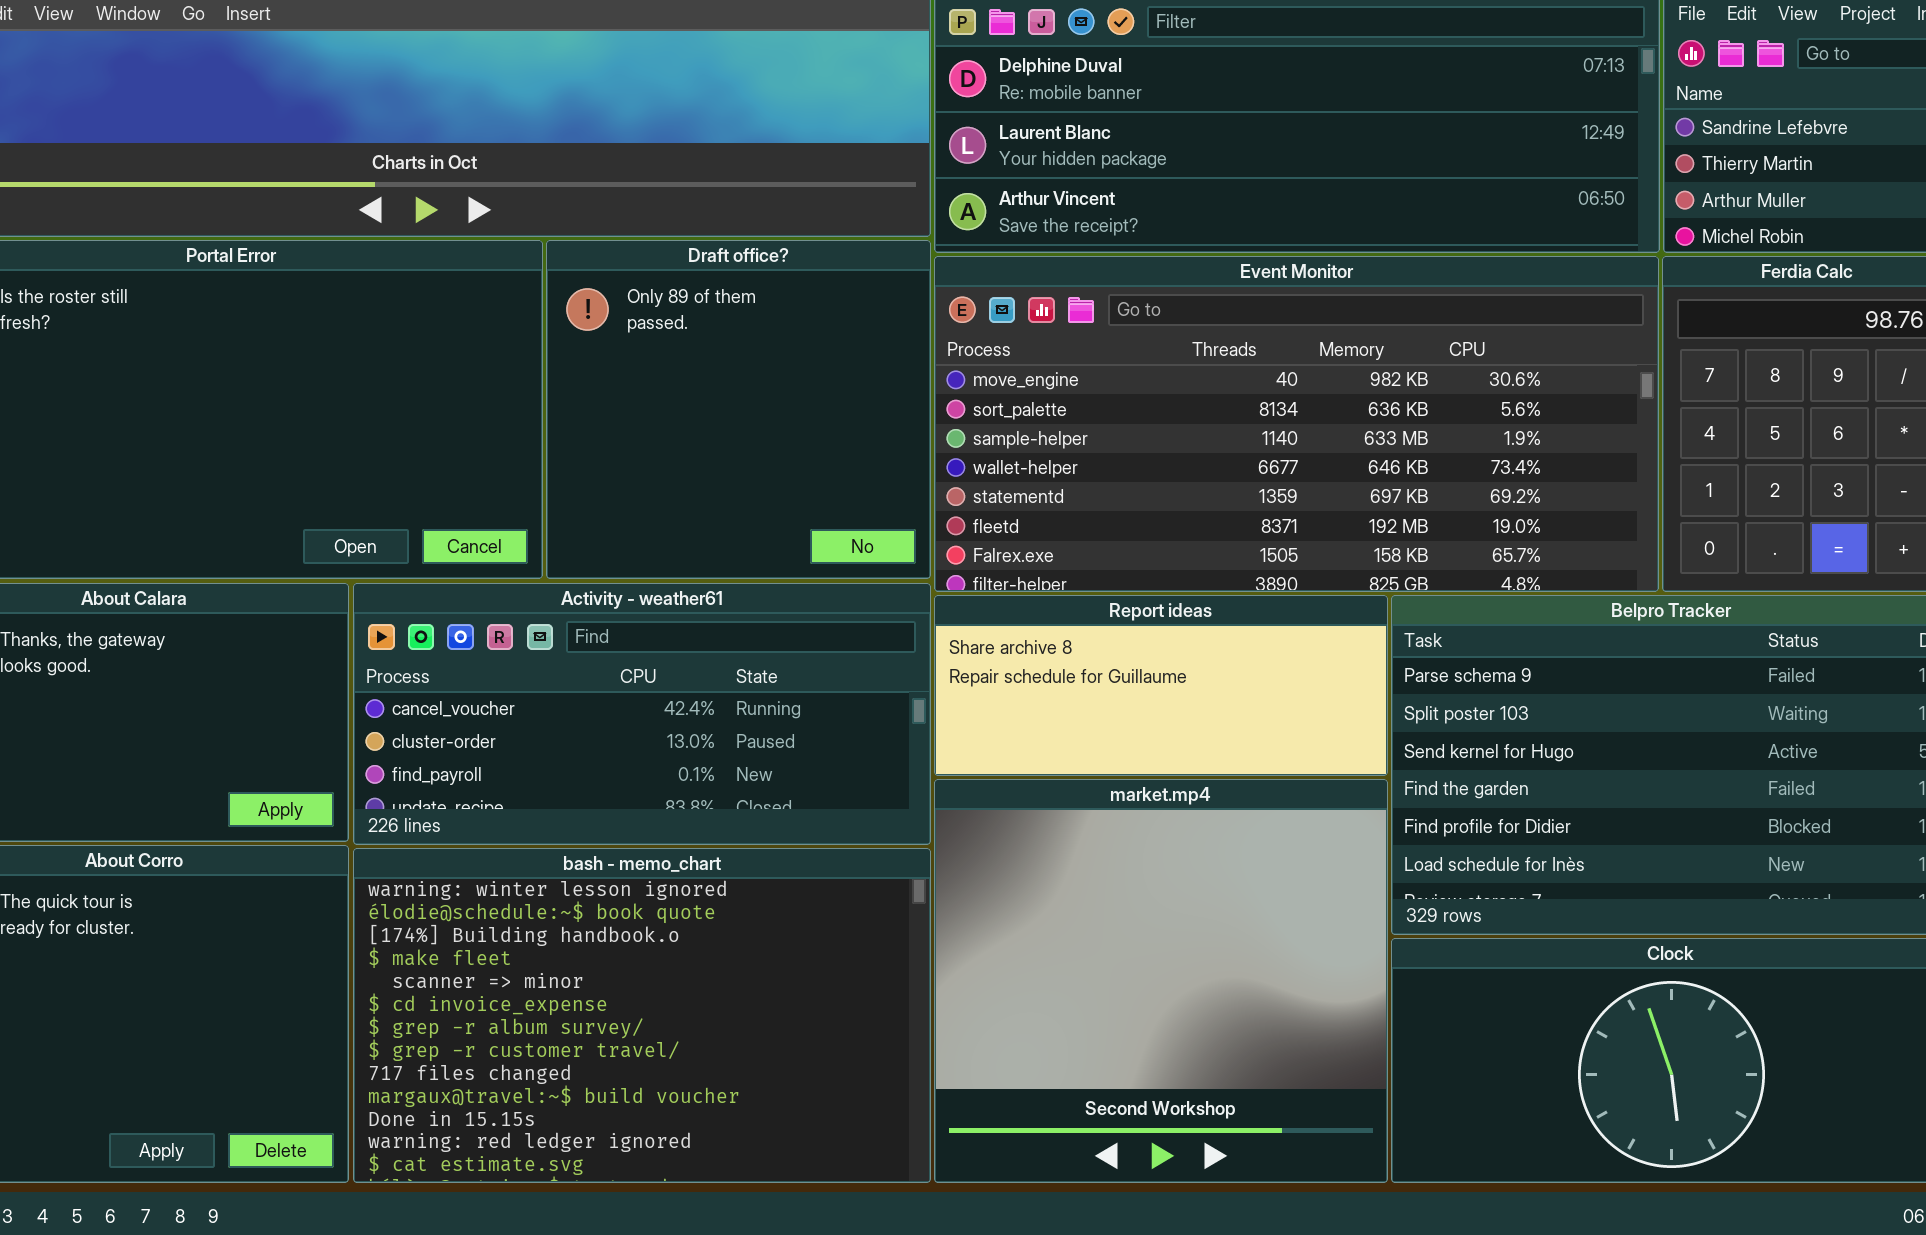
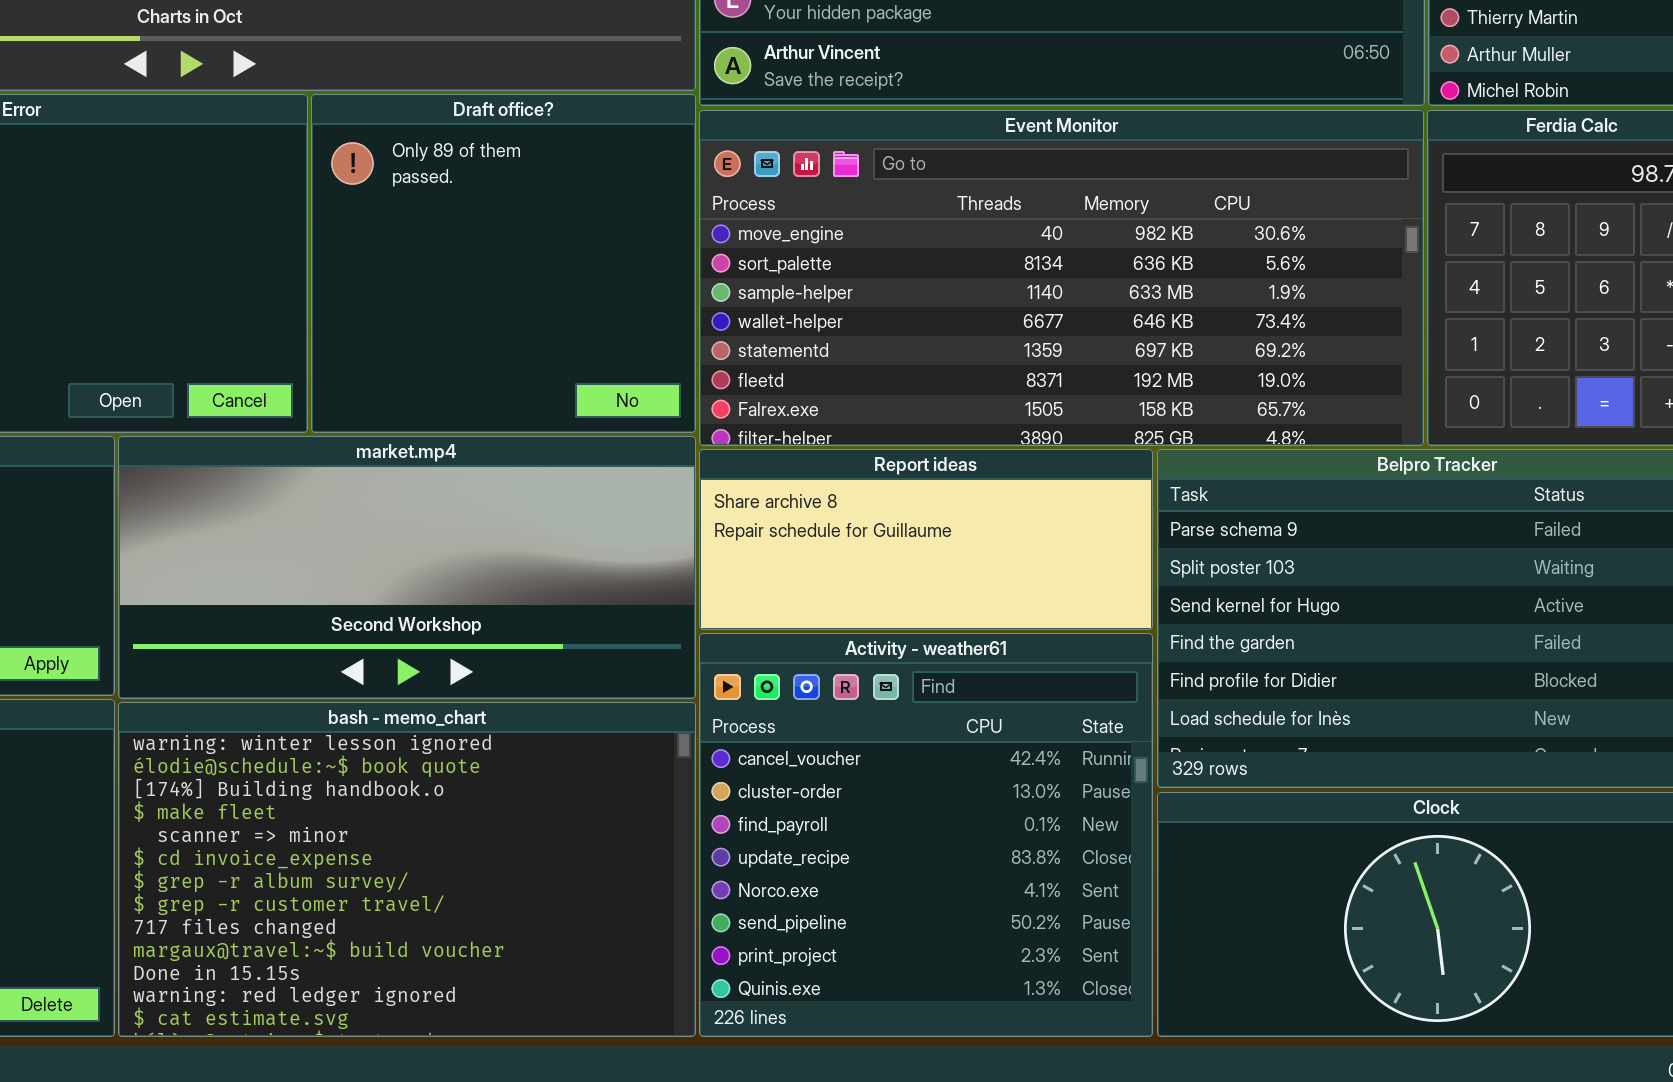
Activity - weather61: [353,583,931,845] -> [699,633,1153,1037], moved, resized
market.mp4: [934,779,1388,1183] -> [118,436,696,699], moved, resized

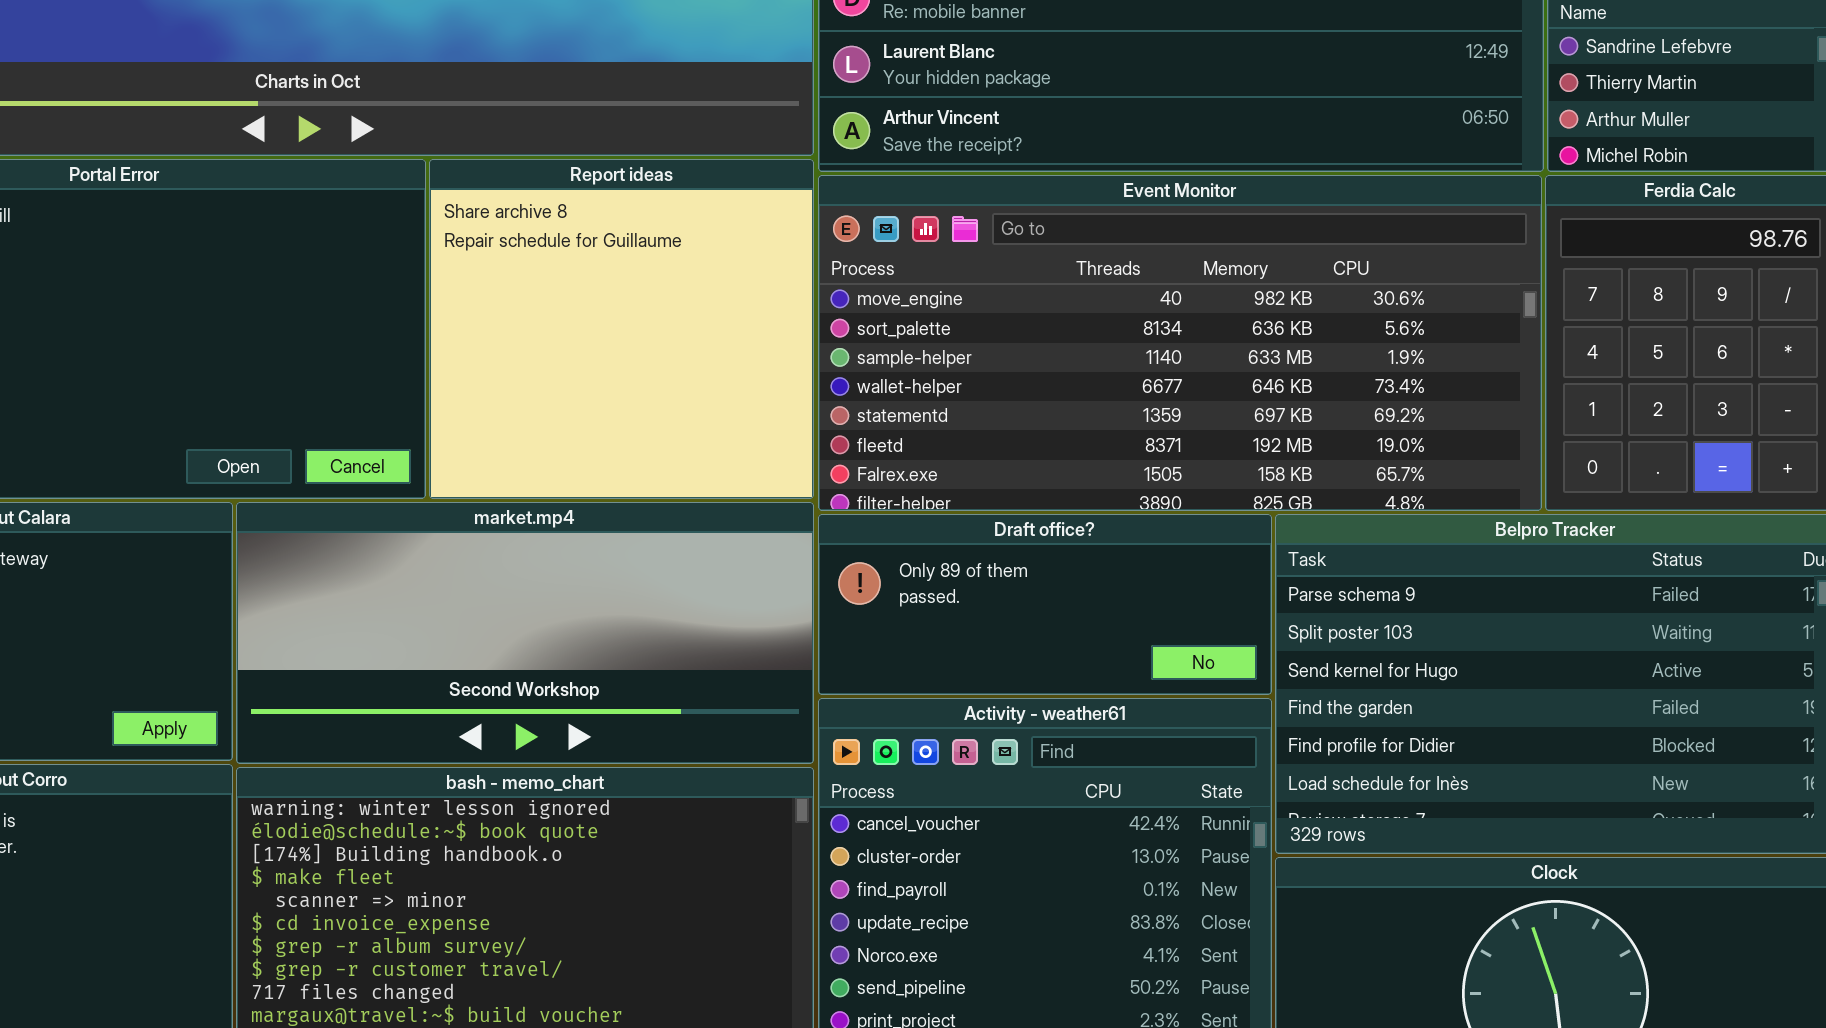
Draft office?: [311,94,696,433] -> [818,514,1272,695], moved, resized
Report ideas: [699,449,1153,630] -> [429,159,814,499], moved, resized

